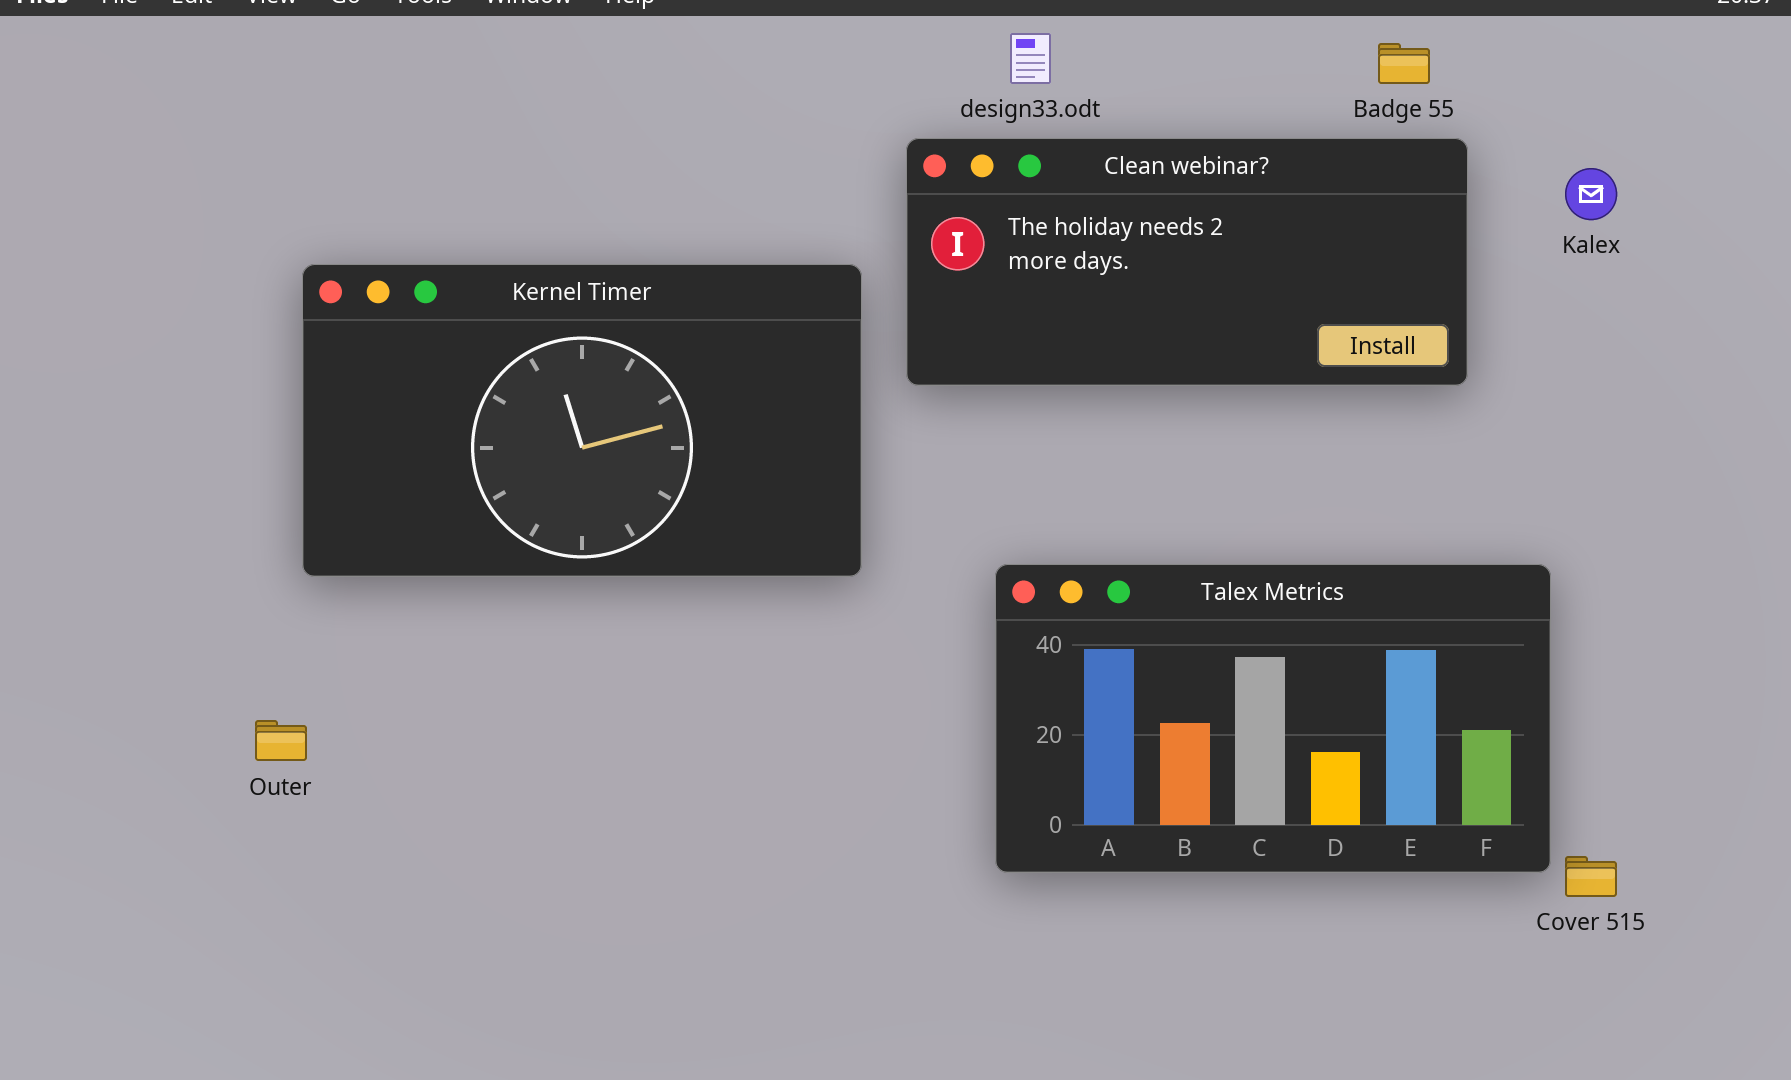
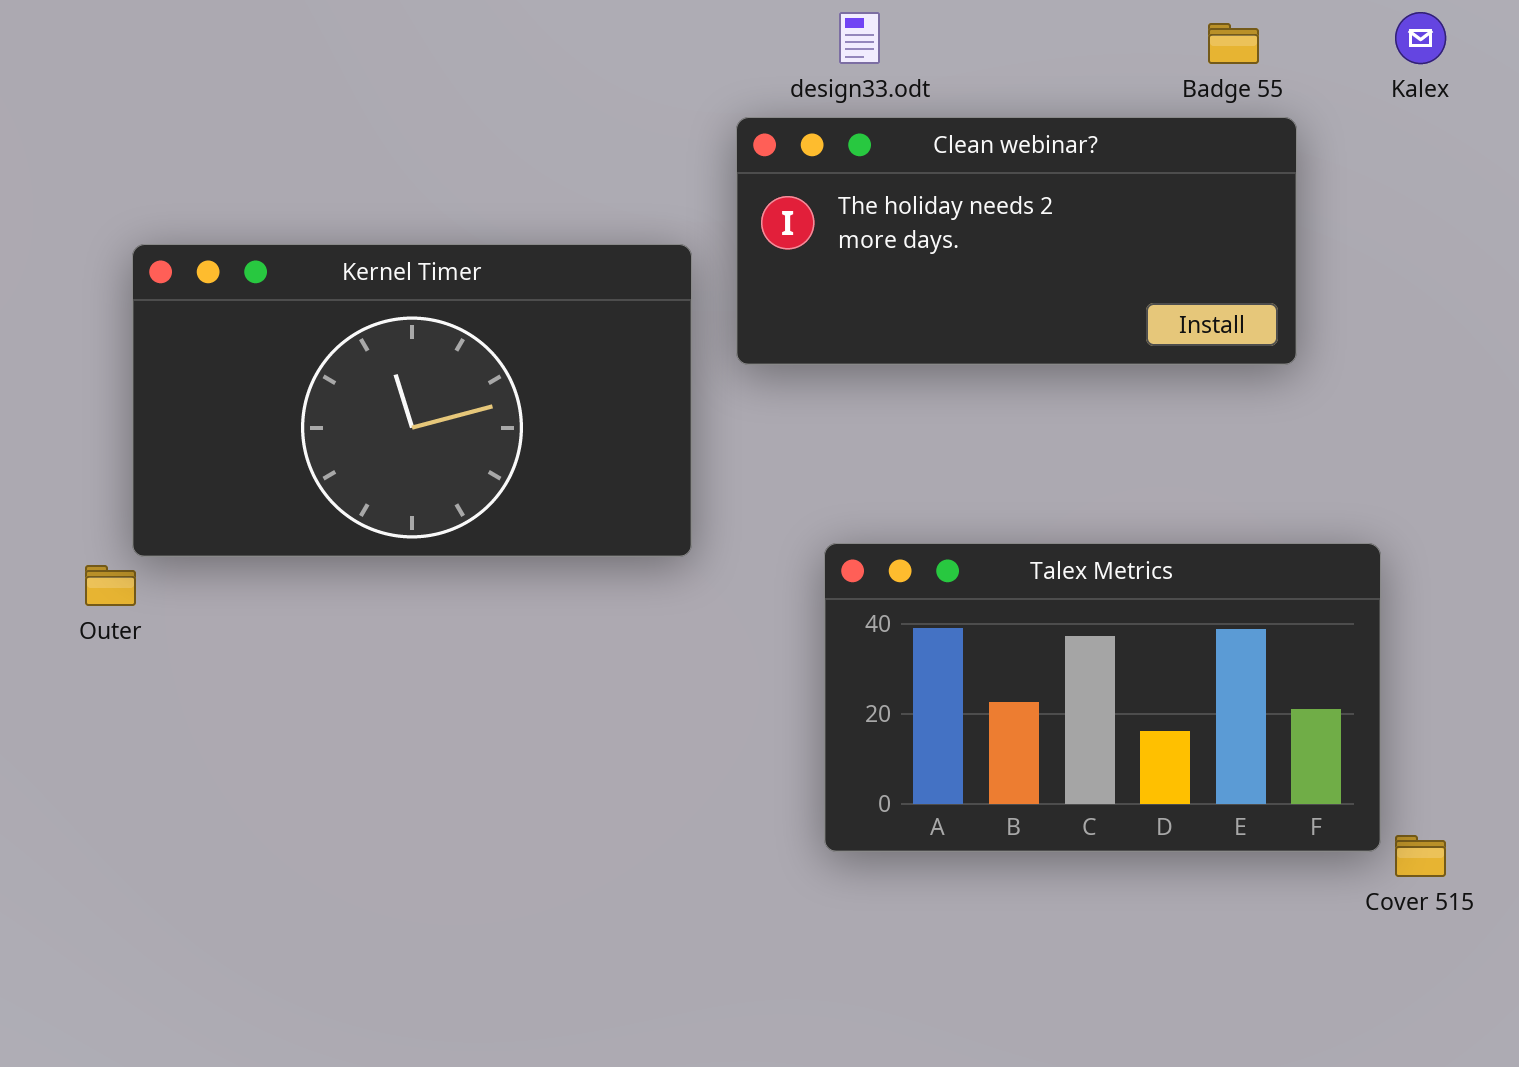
Kalex: [1565,168,1617,220] -> [1395,12,1446,64], moved
Outer: [255,720,307,761] -> [85,565,136,606], moved

